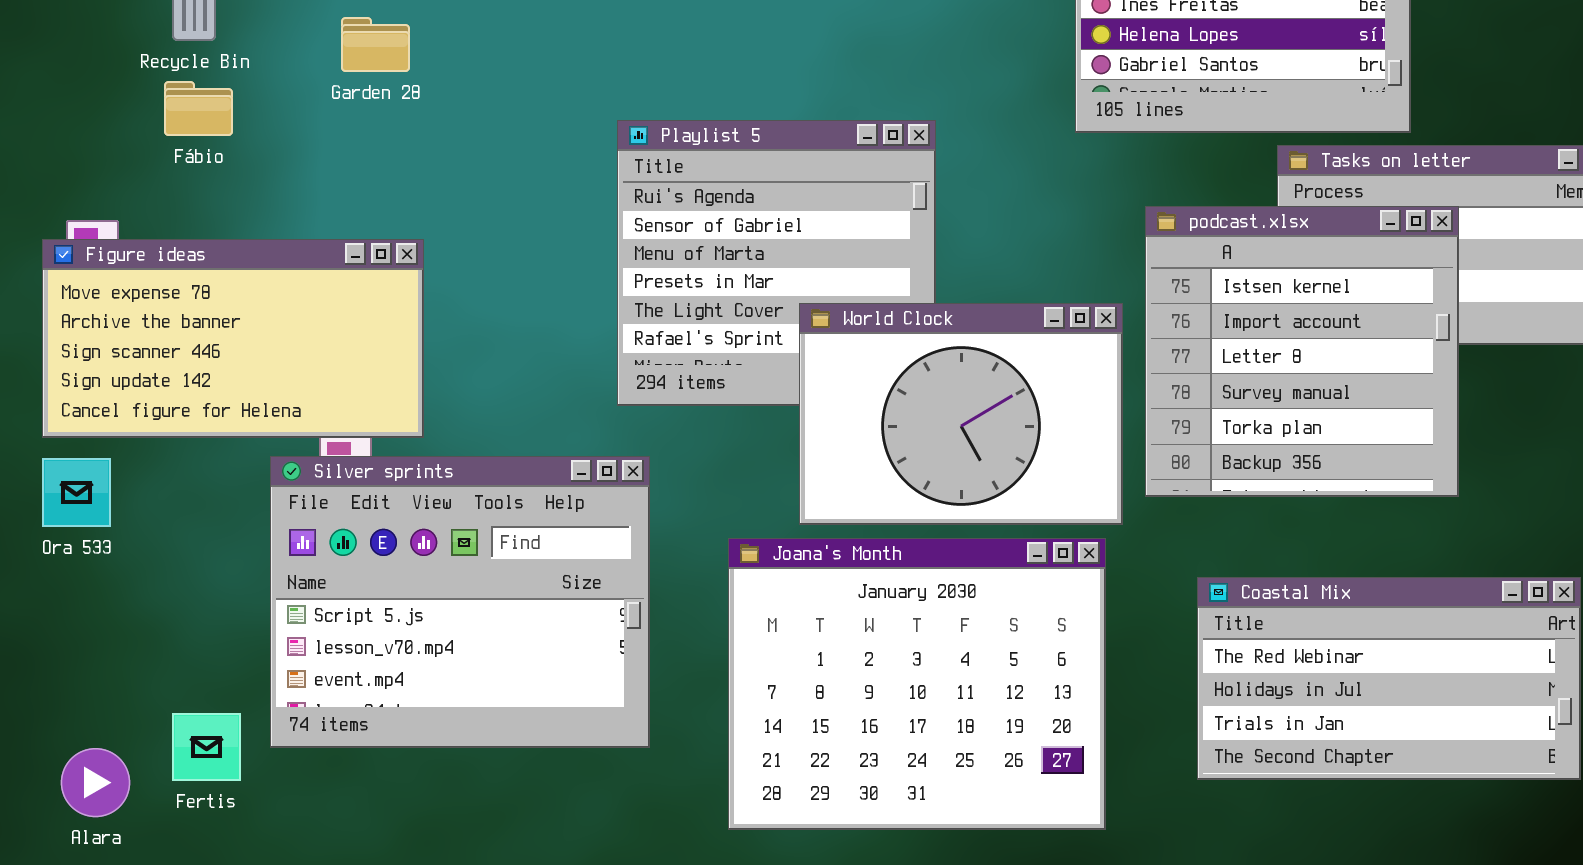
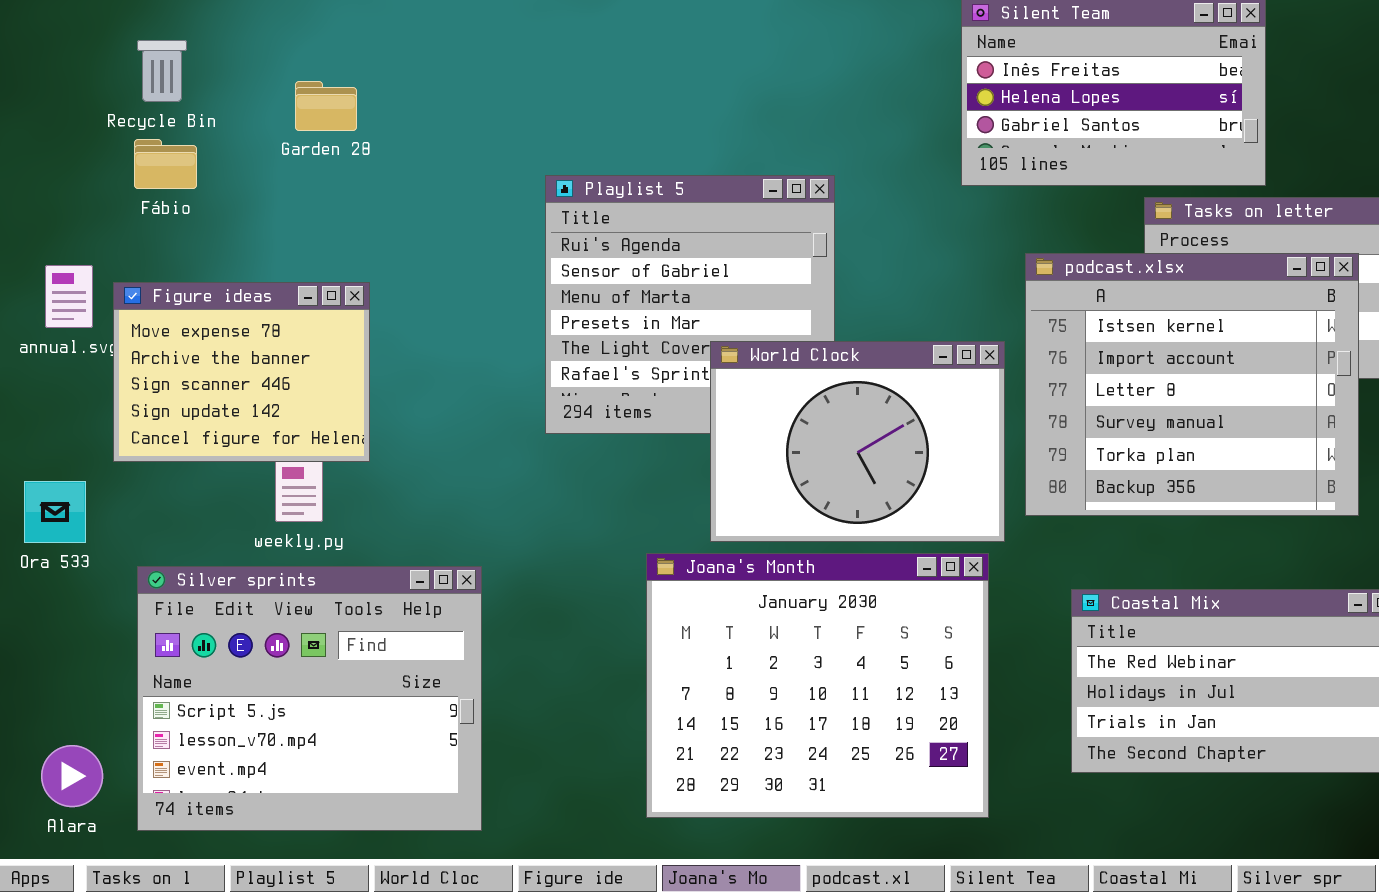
podcast.xlsx: [1145,206,1459,497] -> [1025,253,1359,516], resized
Figure ideas: [42,239,424,438] -> [113,282,370,462], resized
Silver sprints: [270,456,650,748] -> [137,566,482,831], moved

